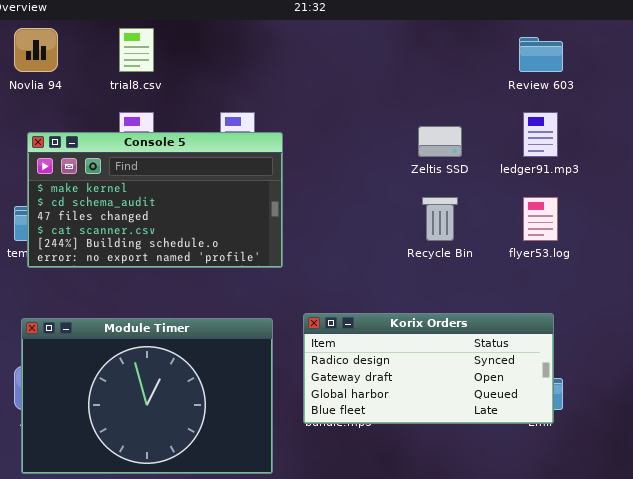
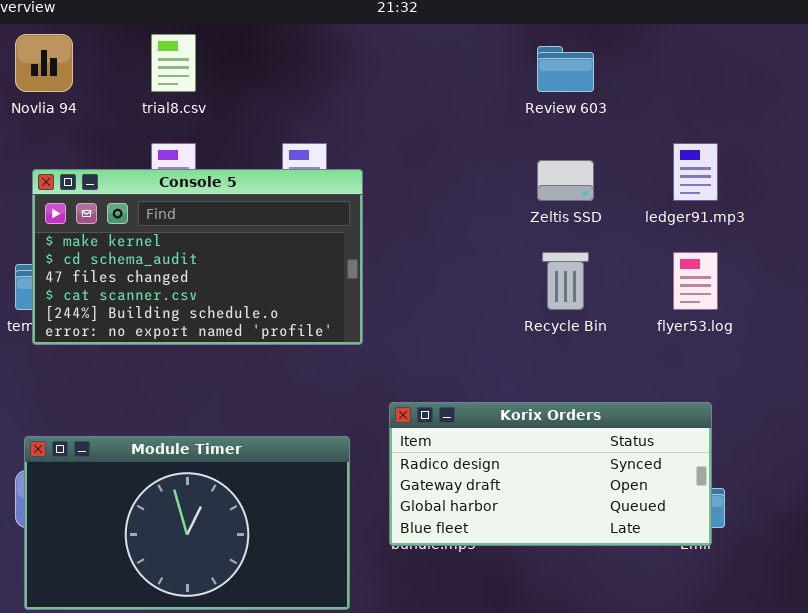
Review 603: [519,37,563,72] -> [537,46,594,92], moved
Module Timer: [21,318,273,474] -> [24,436,350,610], resized

